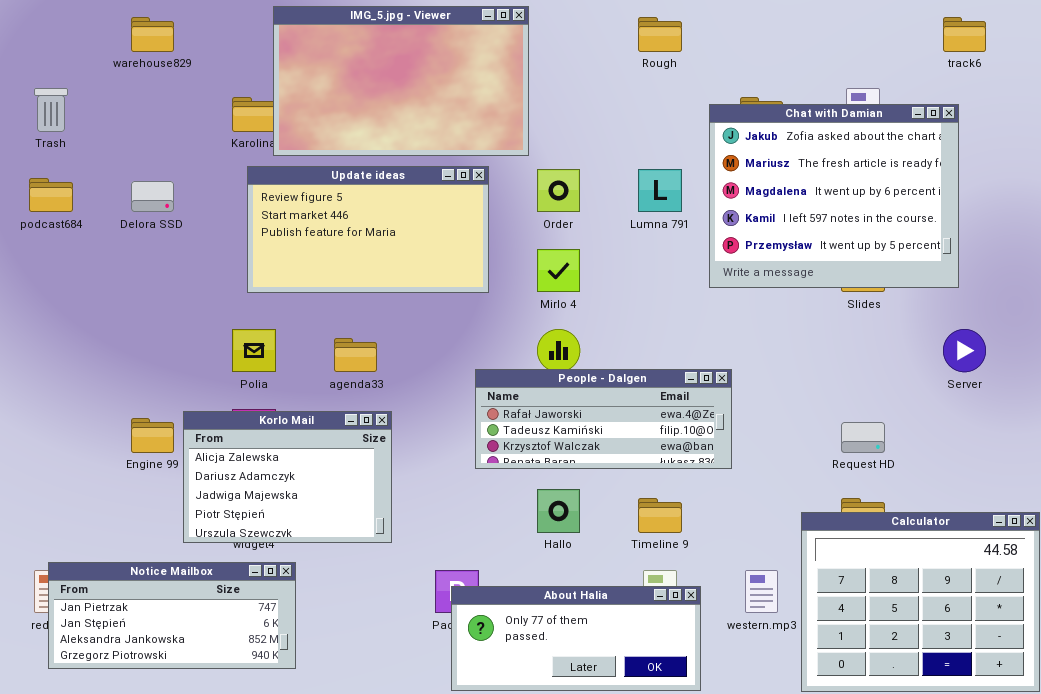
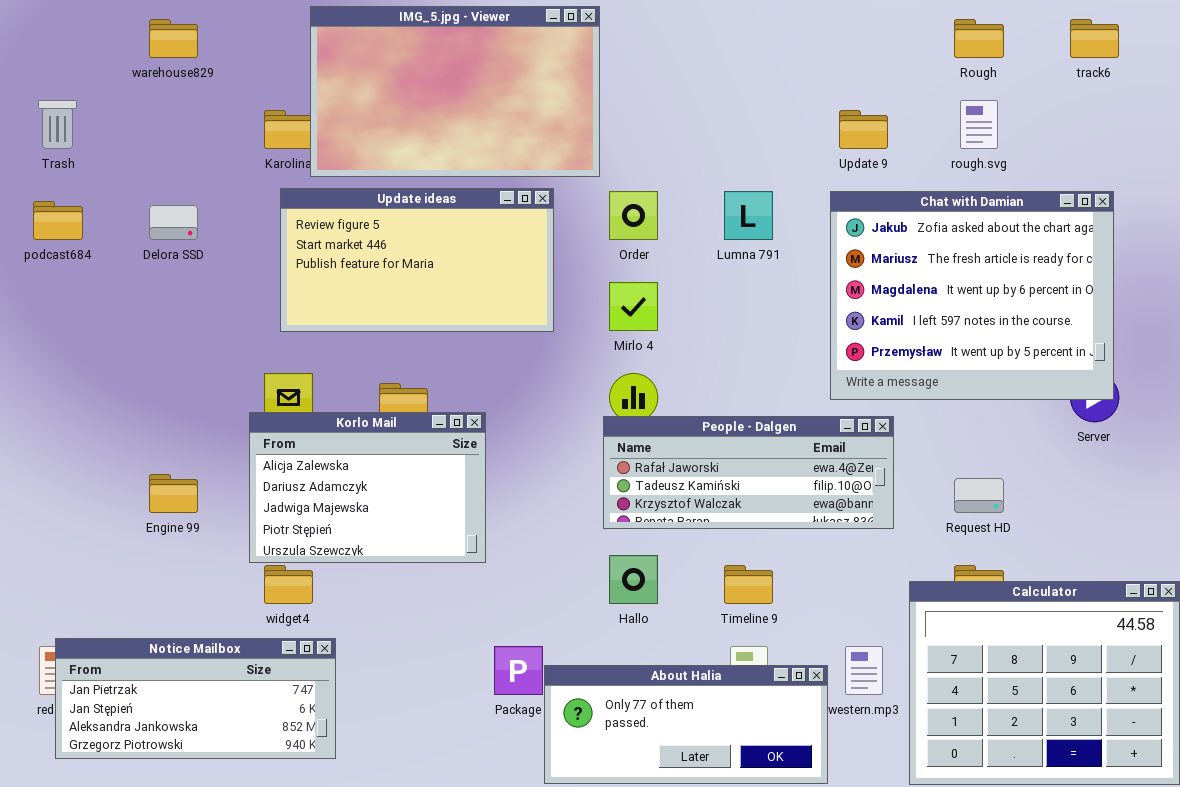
Rough: [638,17,682,52] -> [954,19,1004,58], moved
Chat with Damian: [709,104,959,288] -> [830,191,1114,400], moved
People - Dalgen: [475,369,732,469] -> [603,416,894,529], moved
Korlo Mail: [183,411,392,543] -> [249,412,486,563], moved
About Halia: [451,586,701,691] -> [544,665,828,784], moved

